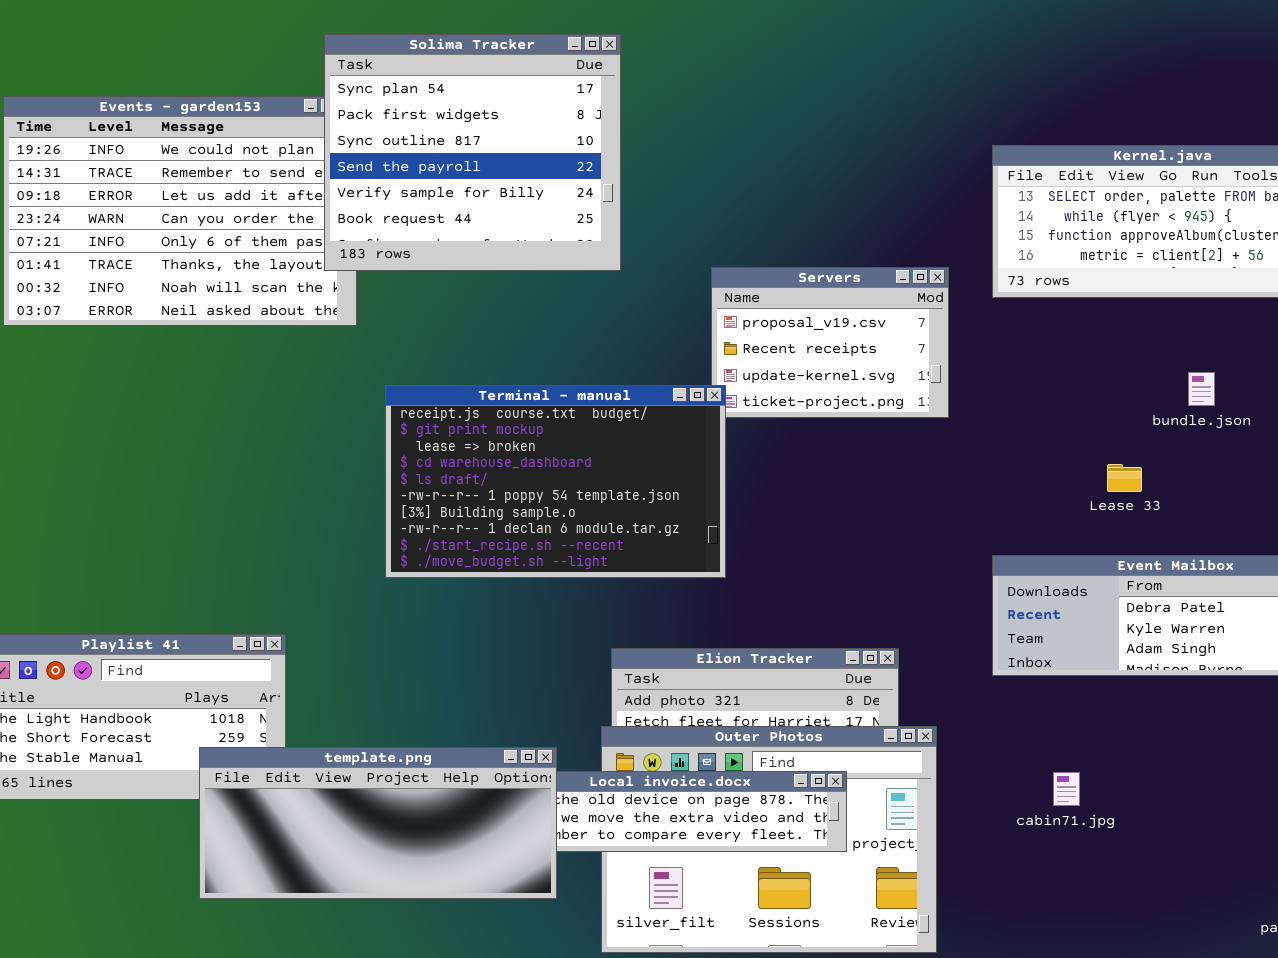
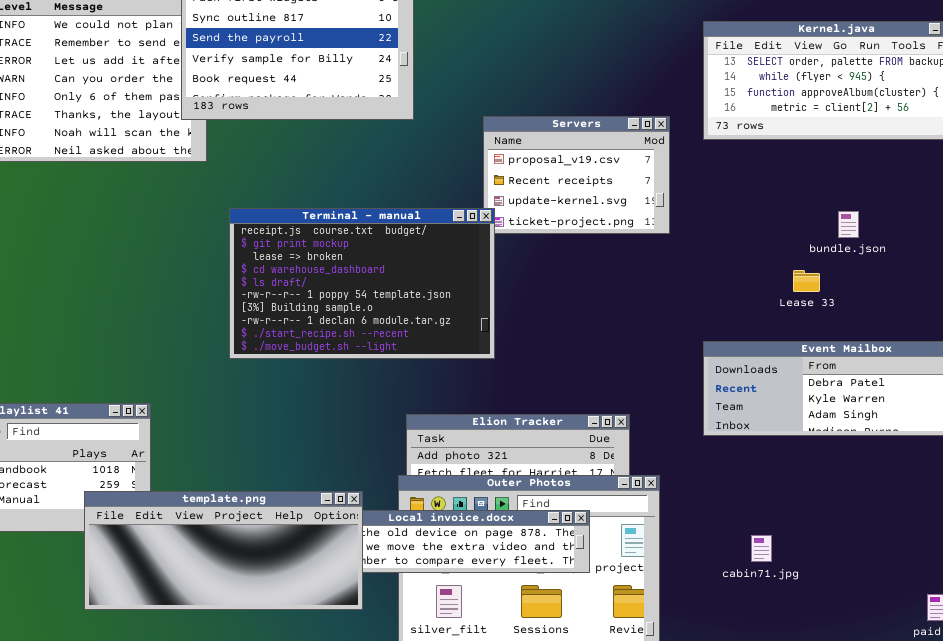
bundle.json: [1188,372,1215,406] -> [838,211,859,238], moved
cabin71.jpg: [1053,772,1080,806] -> [751,535,772,562], moved

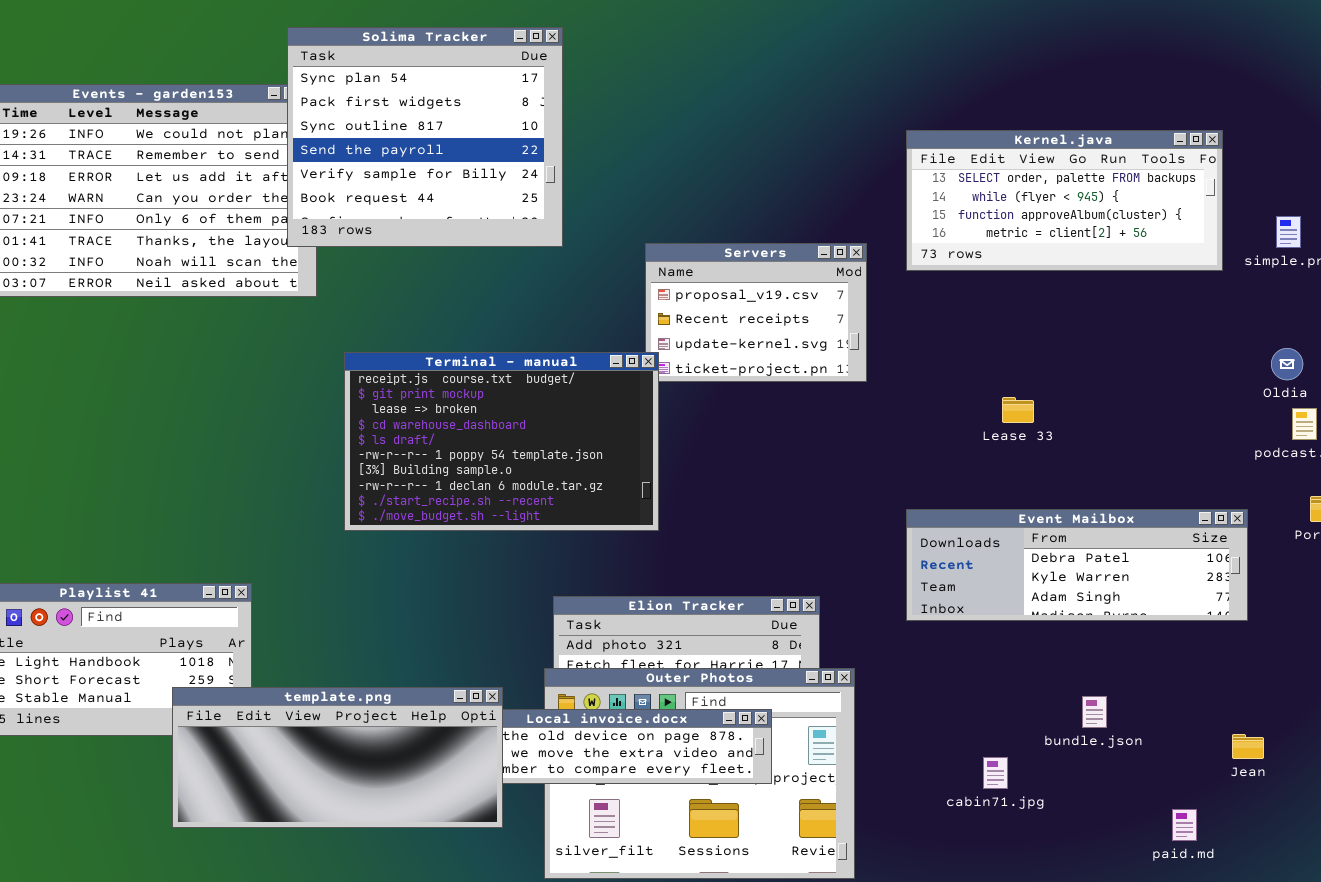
bundle.json: [838,211,859,238] -> [1082,696,1107,728], moved
Lease 33: [793,270,820,292] -> [1002,397,1034,423], moved
cabin71.jpg: [751,535,772,562] -> [983,757,1008,789], moved

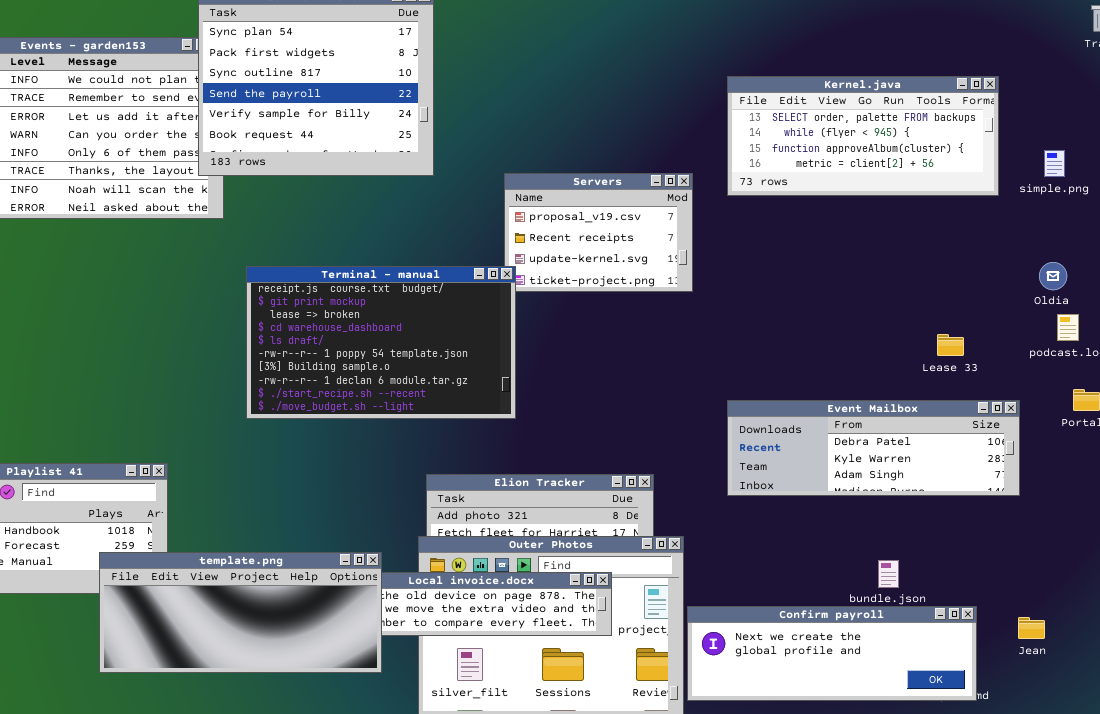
Lease 33: [1002,397,1034,423] -> [937,334,964,356], moved
Jean: [1232,734,1264,759] -> [1018,617,1045,639], moved
Confirm payroll: none -> [687,606,977,701], opened

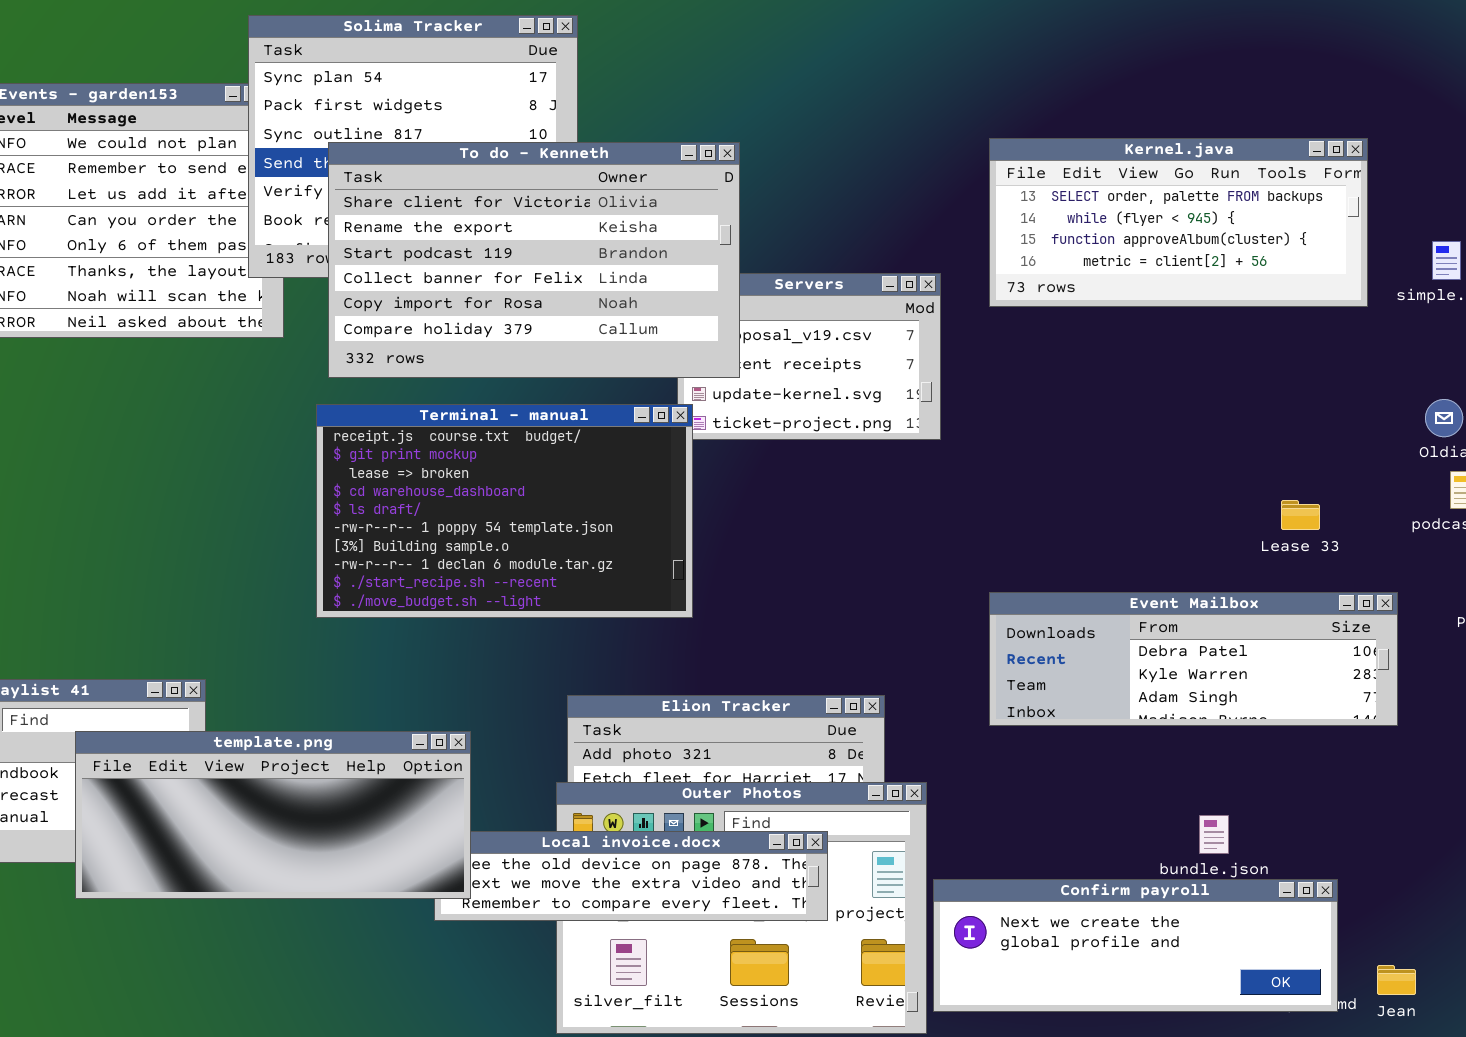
To do - Kenneth: none -> [328,142,740,378], opened
template.png: [99,552,382,673] -> [75,731,471,899], moved
Jean: [1018,617,1045,639] -> [1377,965,1416,995], moved

